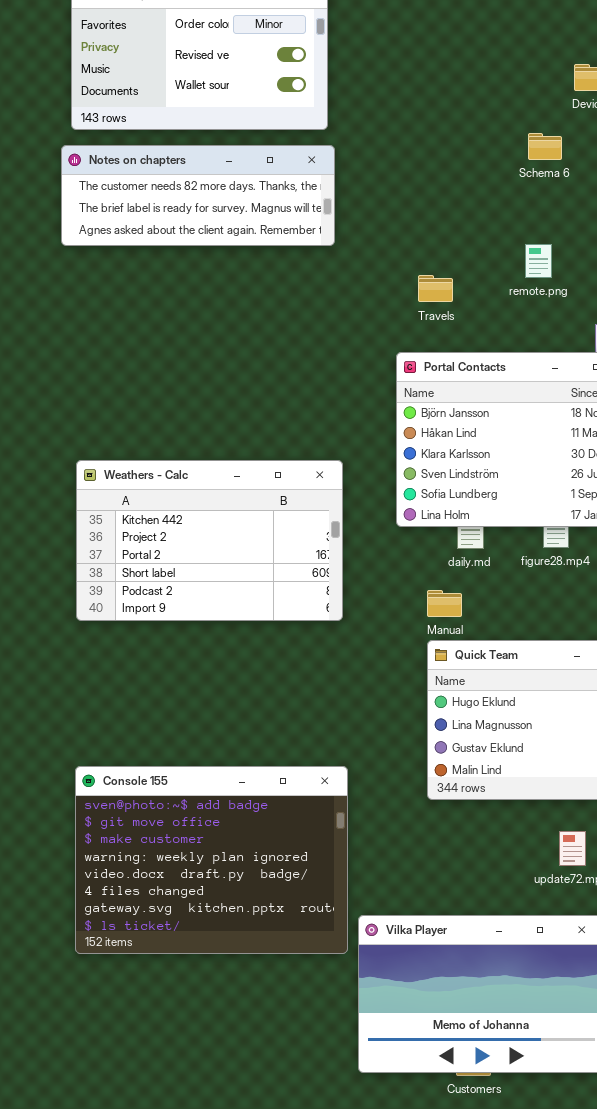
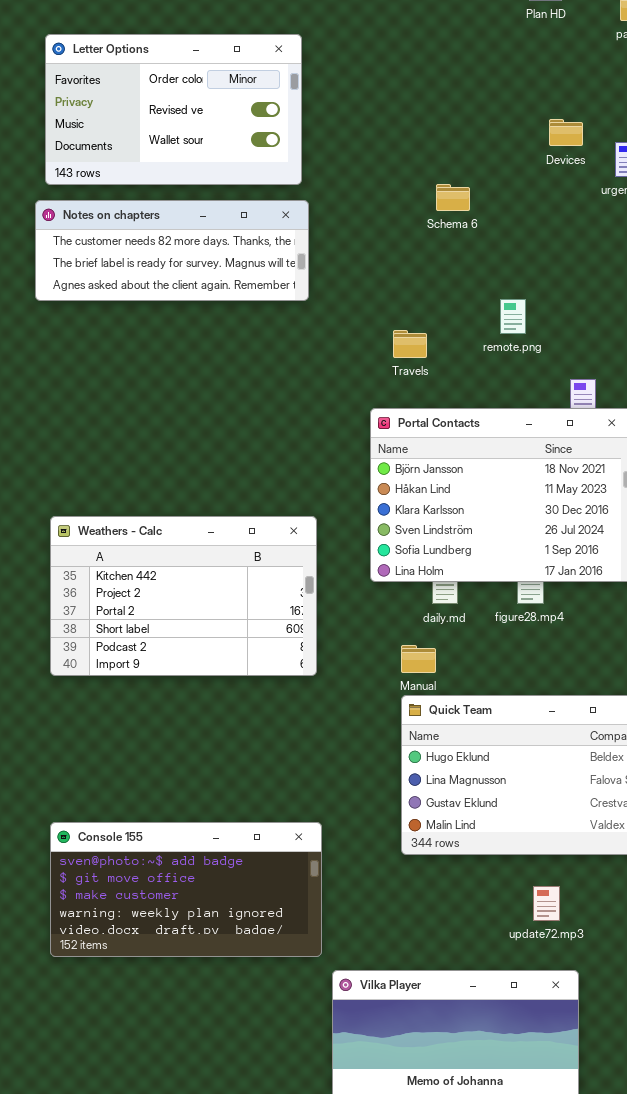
Schema 6: [528,133,562,160] -> [436,184,470,211], moved
Console 155: [75,766,348,954] -> [50,822,322,957], resized

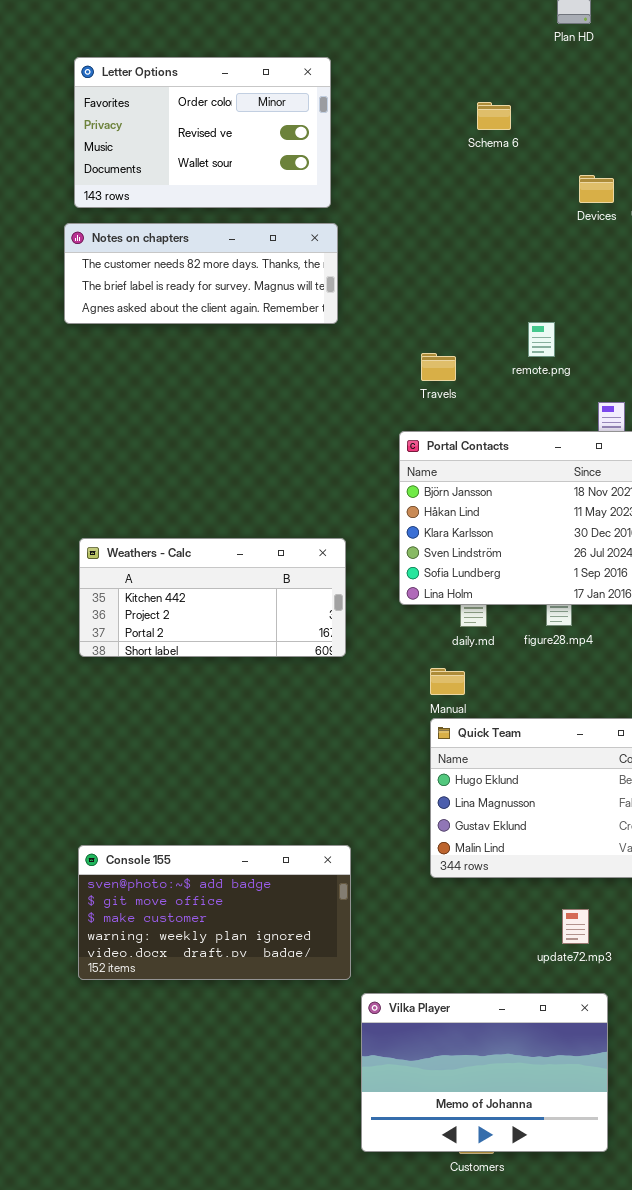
Devices: [549,119,583,146] -> [579,175,614,203], moved
Schema 6: [436,184,470,211] -> [477,102,511,130], moved
Weathers - Calc: [50,516,317,676] -> [79,538,346,657], resized

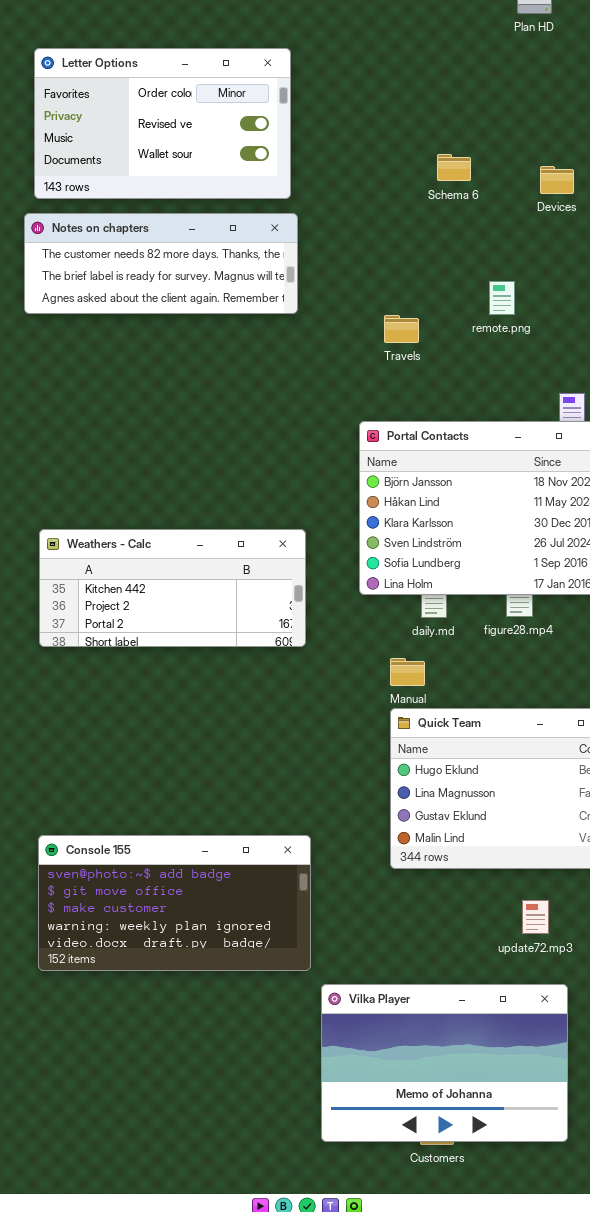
Schema 6: [477,102,511,130] -> [437,154,471,181], moved
remote.png: [528,322,555,357] -> [489,281,515,315], moved
Travels: [421,353,456,381] -> [384,315,419,343], moved

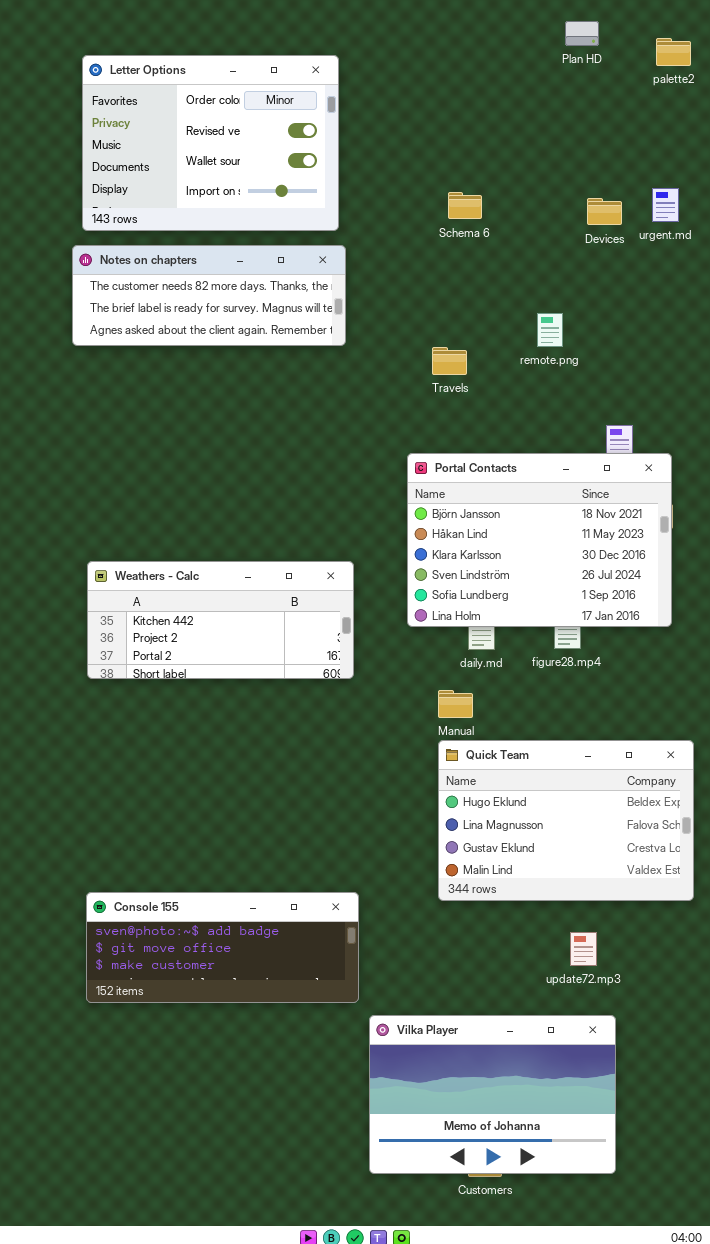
Letter Options: [34,48,291,199] -> [82,55,339,231], resized
Schema 6: [437,154,471,181] -> [448,192,482,219], moved
Console 155: [38,835,311,971] -> [86,892,359,1003], resized

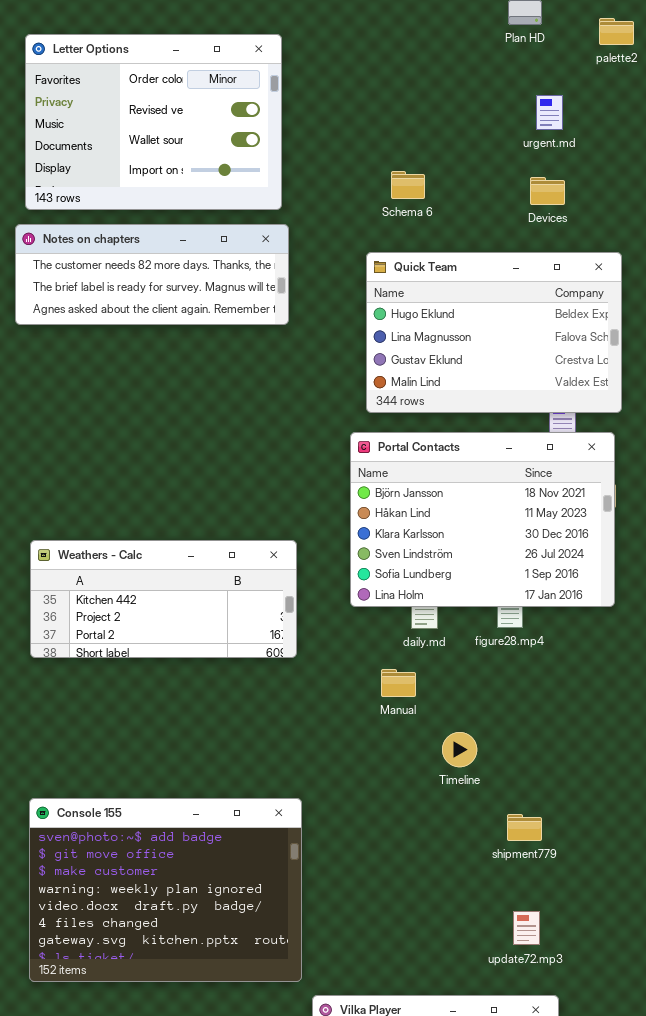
urgent.md: [652,188,679,222] -> [536,95,563,130], moved
Quick Team: [438,740,694,901] -> [366,252,622,413], moved
Console 155: [86,892,359,1003] -> [29,798,302,982], resized

